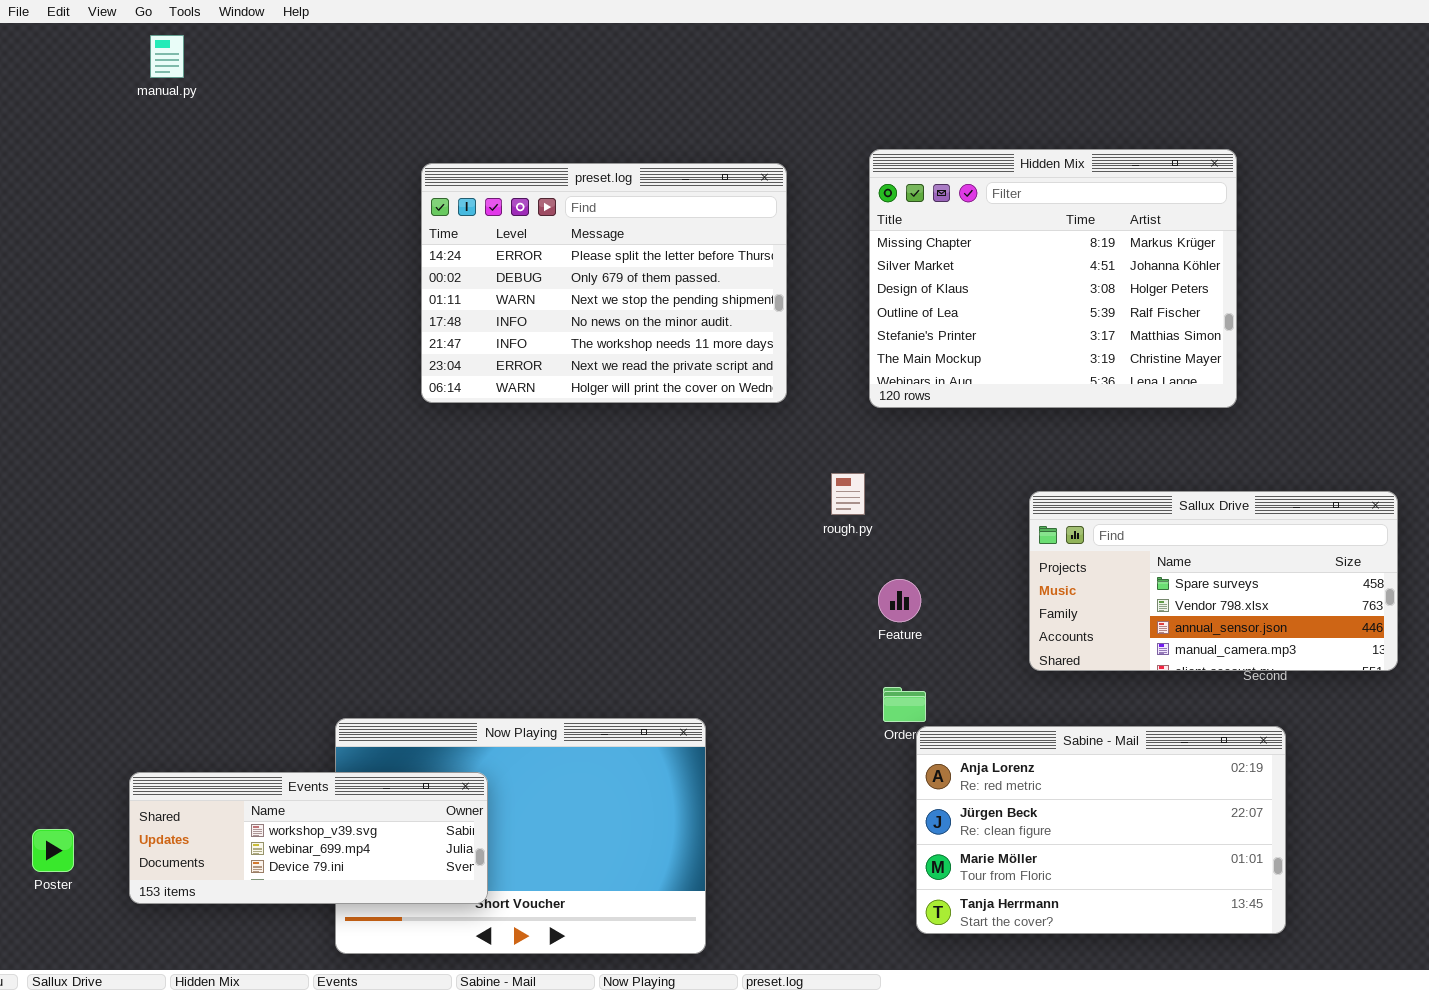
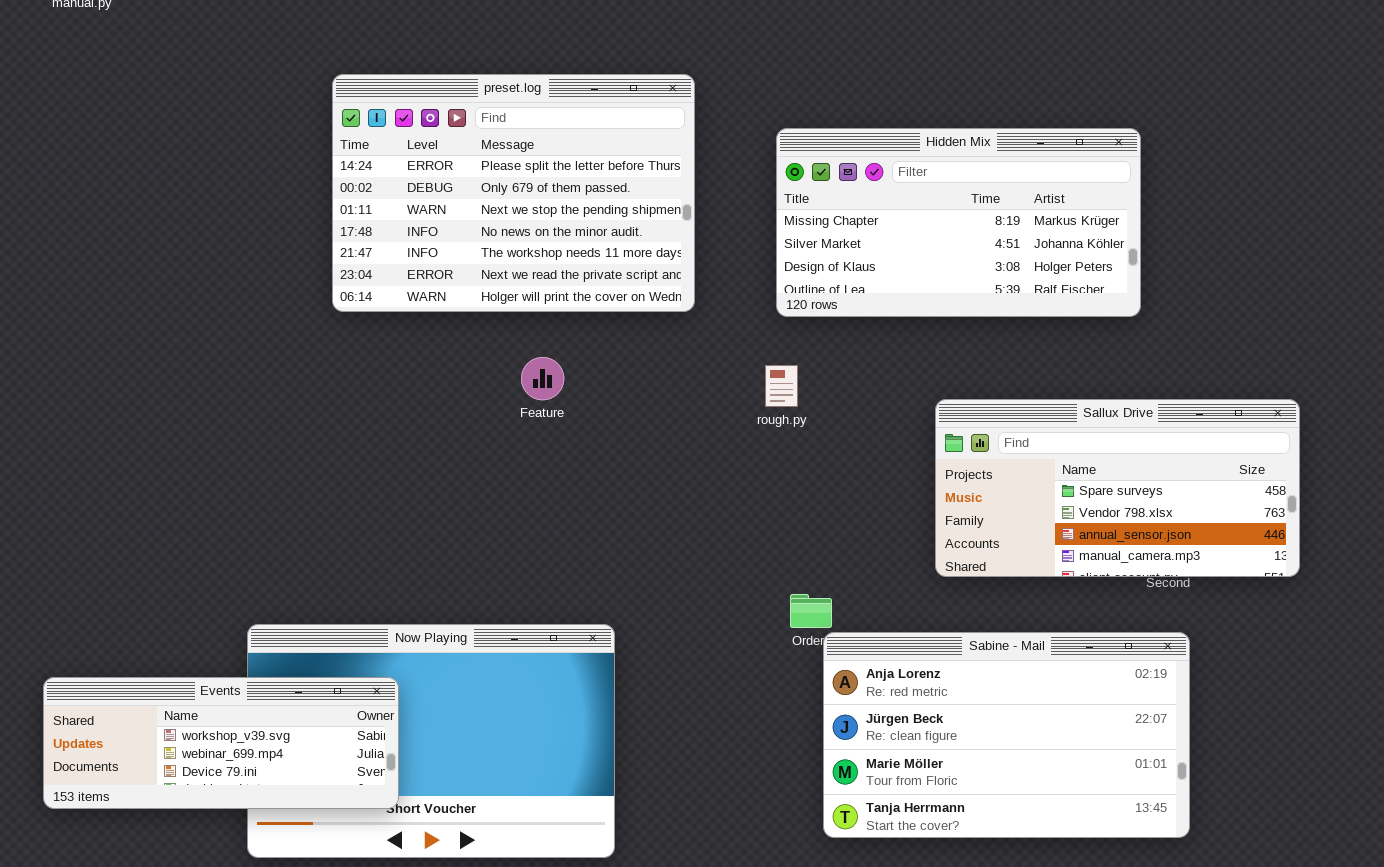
Hidden Mix: [869,149,1237,408] -> [776,128,1141,317], resized
rough.py: [831,473,865,515] -> [765,365,798,407], moved
Feature: [878,579,921,622] -> [521,357,564,400], moved

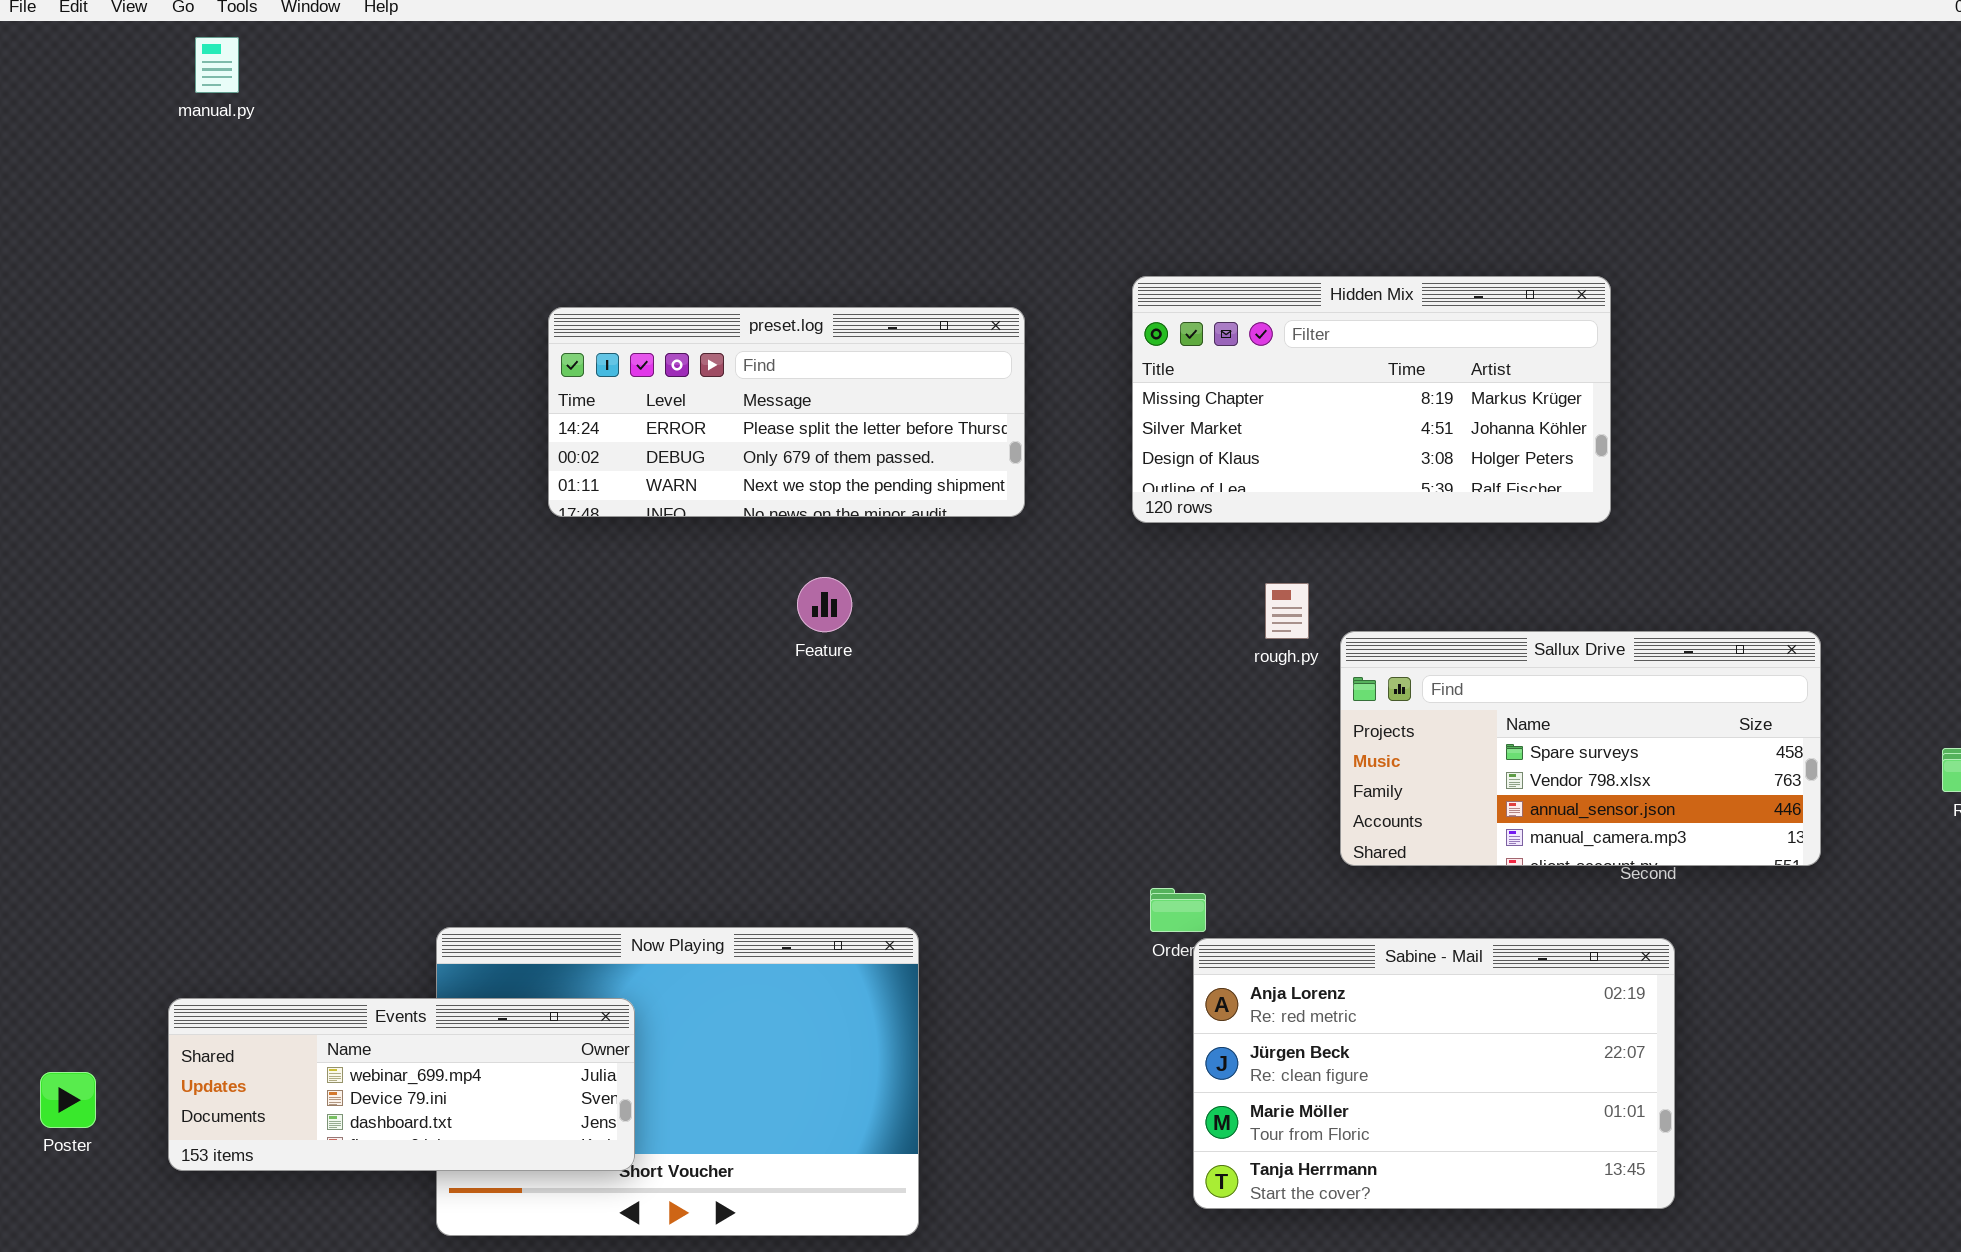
preset.log: [332,74,695,312] -> [548,307,1025,517], resized
rough.py: [765,365,798,407] -> [1265,583,1309,639], moved
Events: [43,677,399,809] -> [168,998,635,1171], scrolled down 1 row

